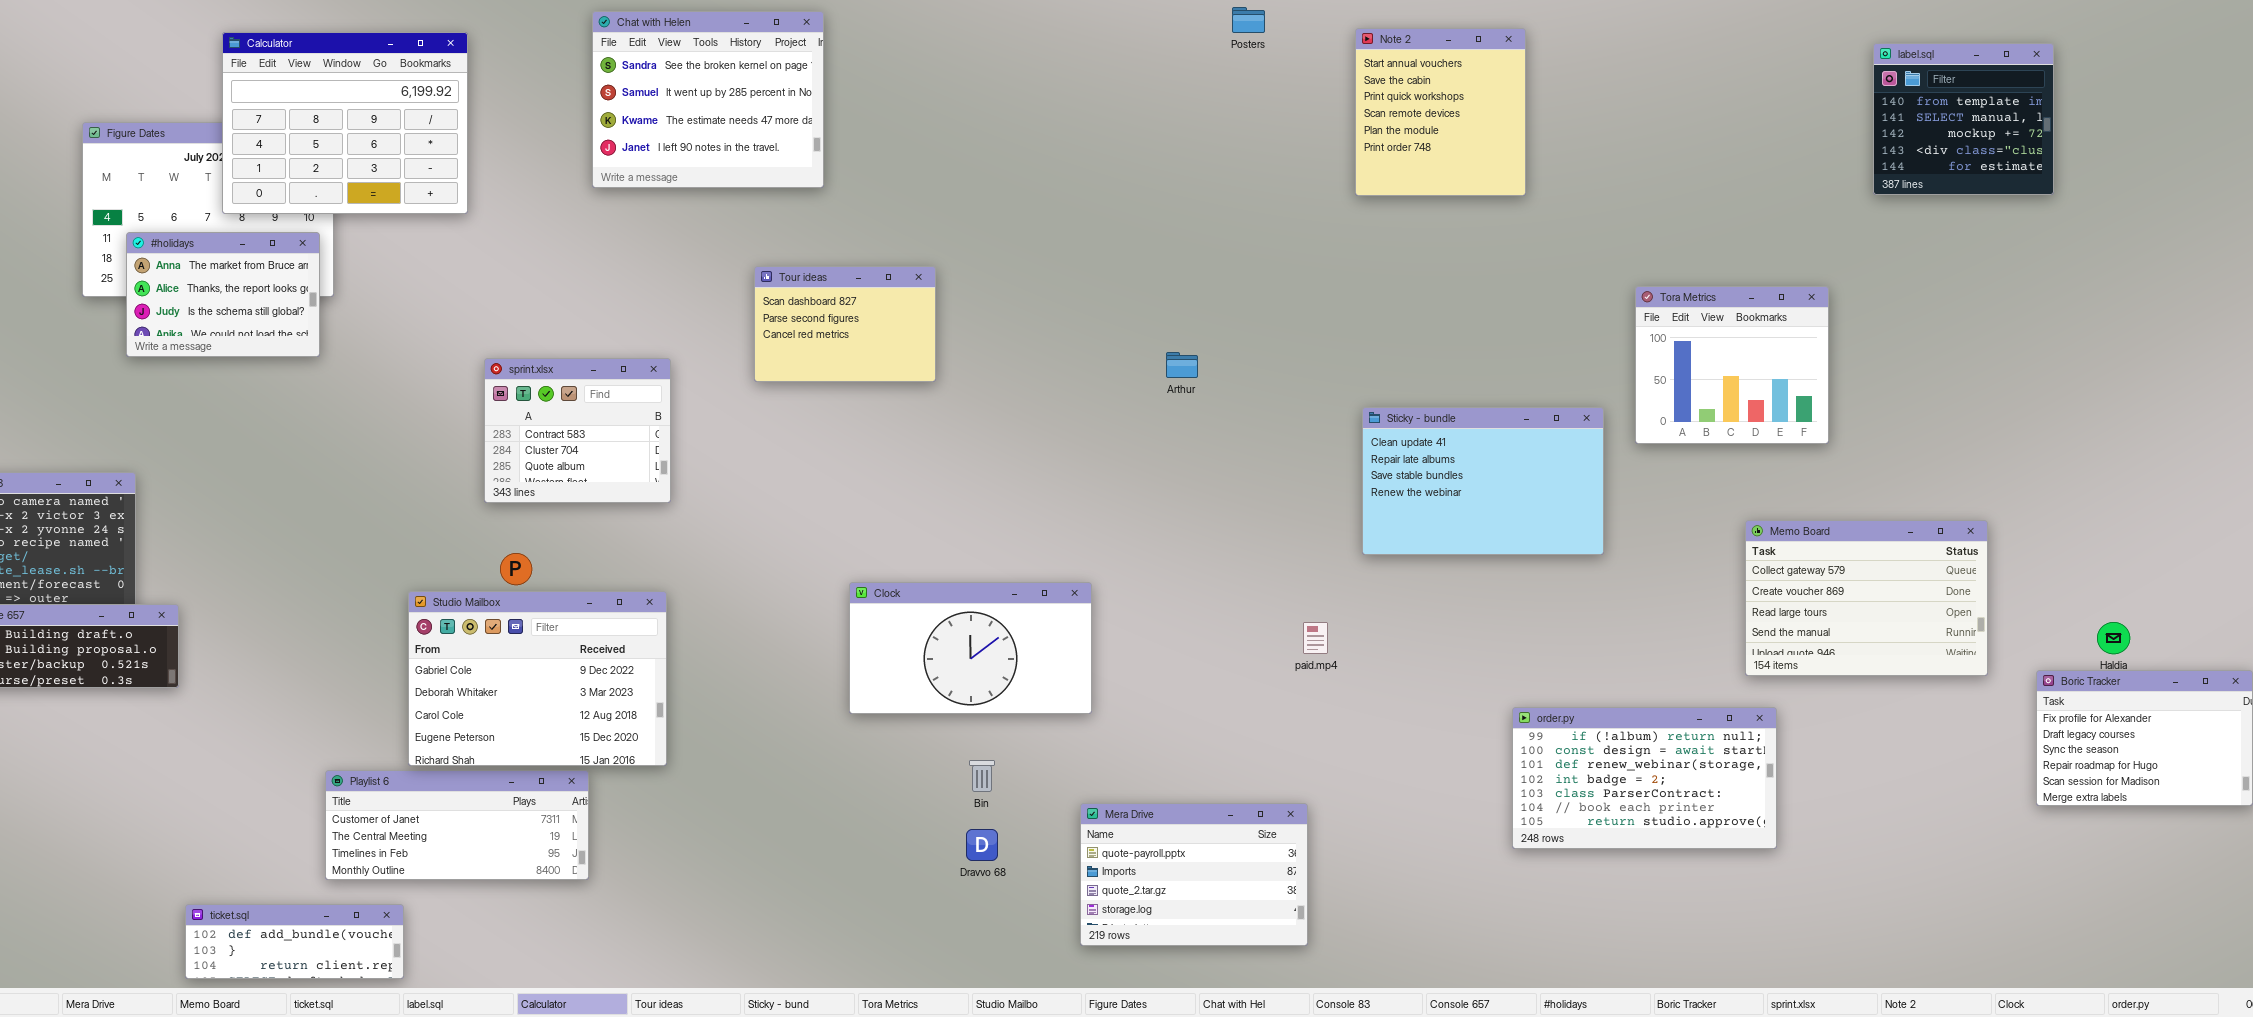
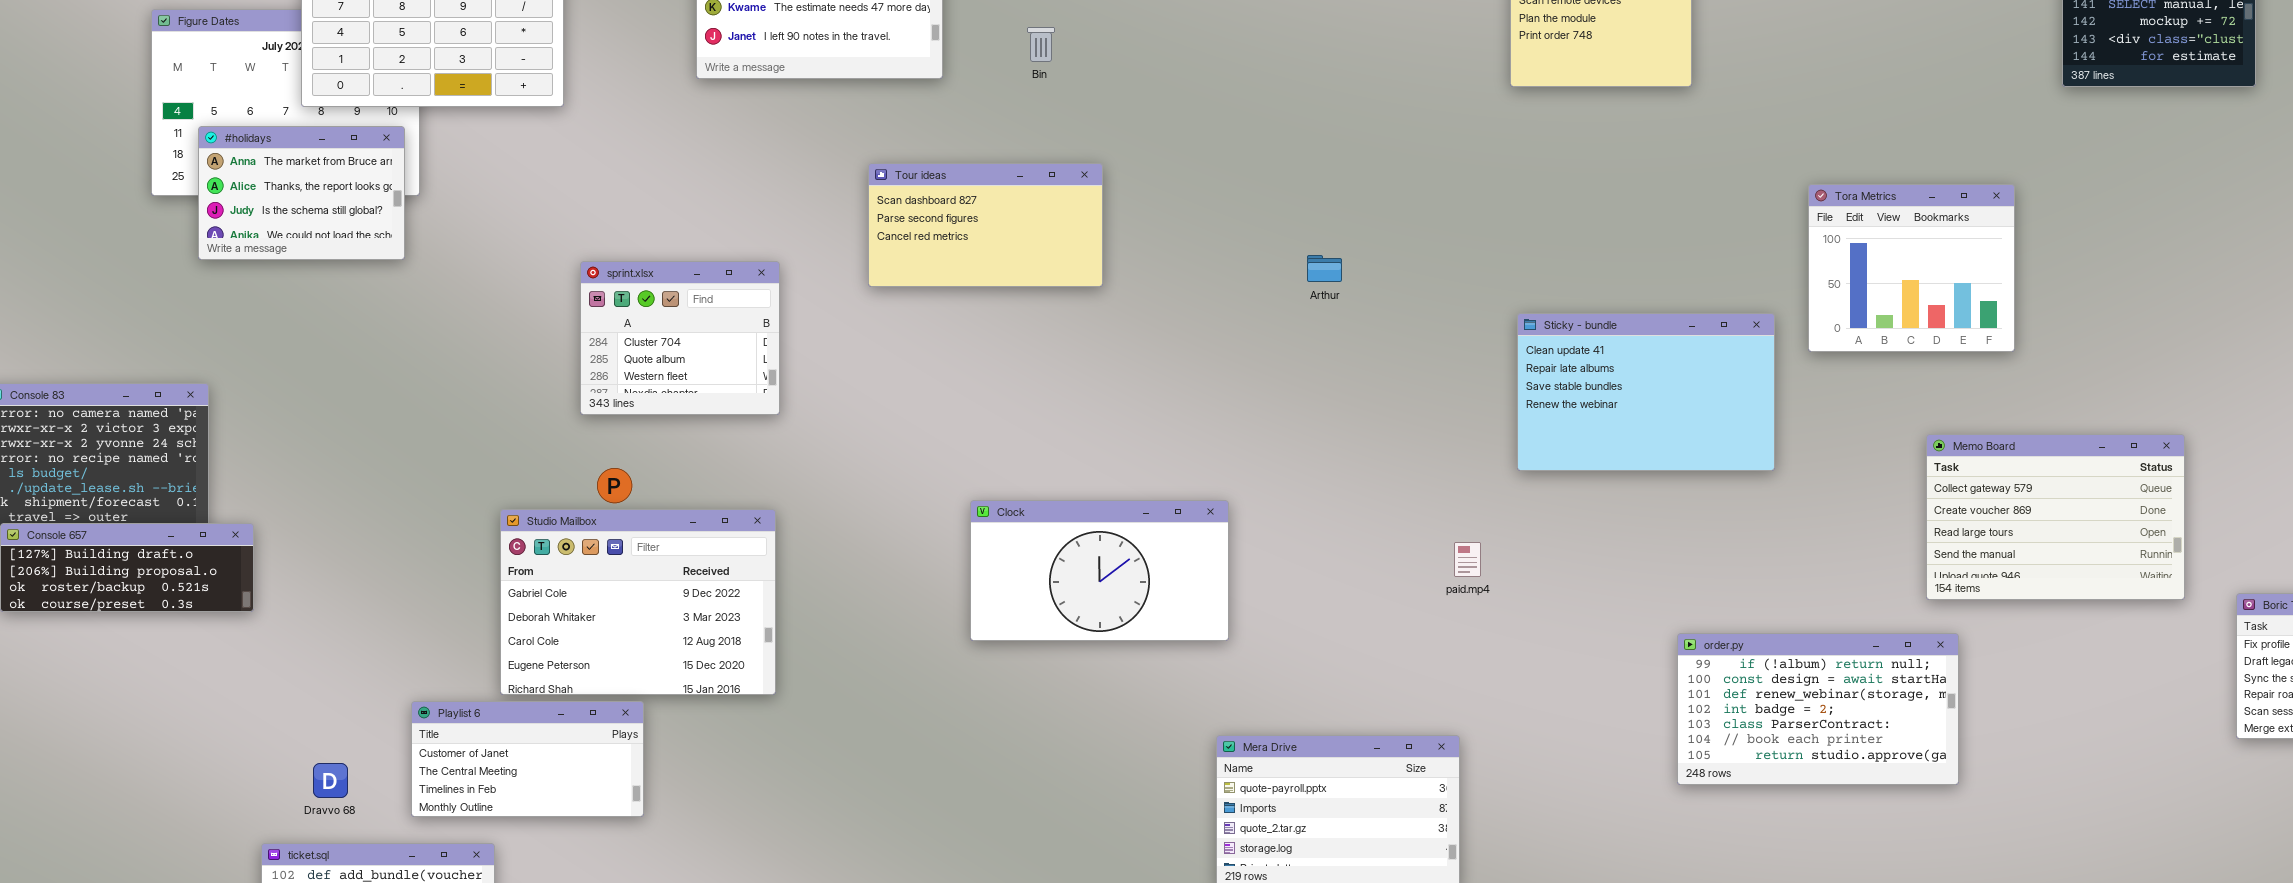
Tour ideas: [754,266,936,382] -> [868,163,1103,287], resized
sprint.xlsx: [484,358,671,503] -> [580,261,780,415], scrolled down 1 row
Bin: [969,760,995,792] -> [1027,27,1055,62], moved
Playlist 6: [325,770,589,880] -> [411,701,644,817], resized
Dravvo 68: [966,829,998,861] -> [313,763,348,798], moved

